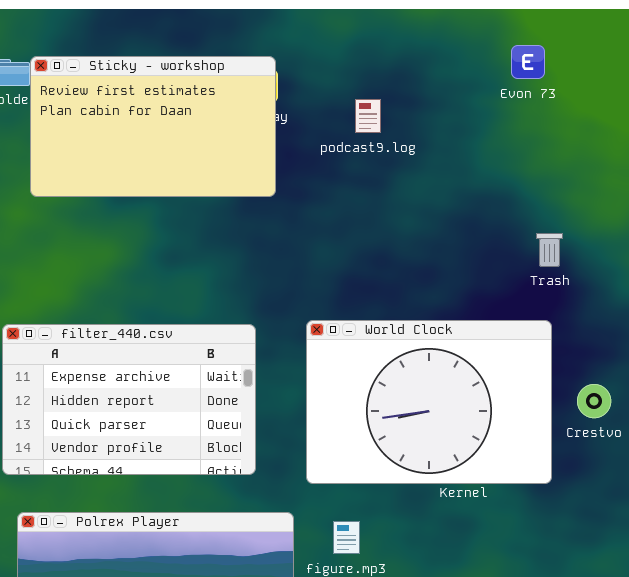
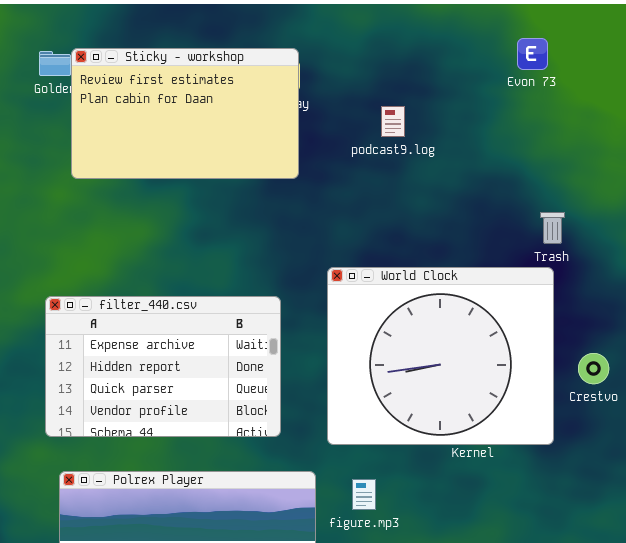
podcast9.log: [355,99,381,133] -> [381,106,405,137], moved
World Clock: [306,320,552,484] -> [327,267,554,445], resized

